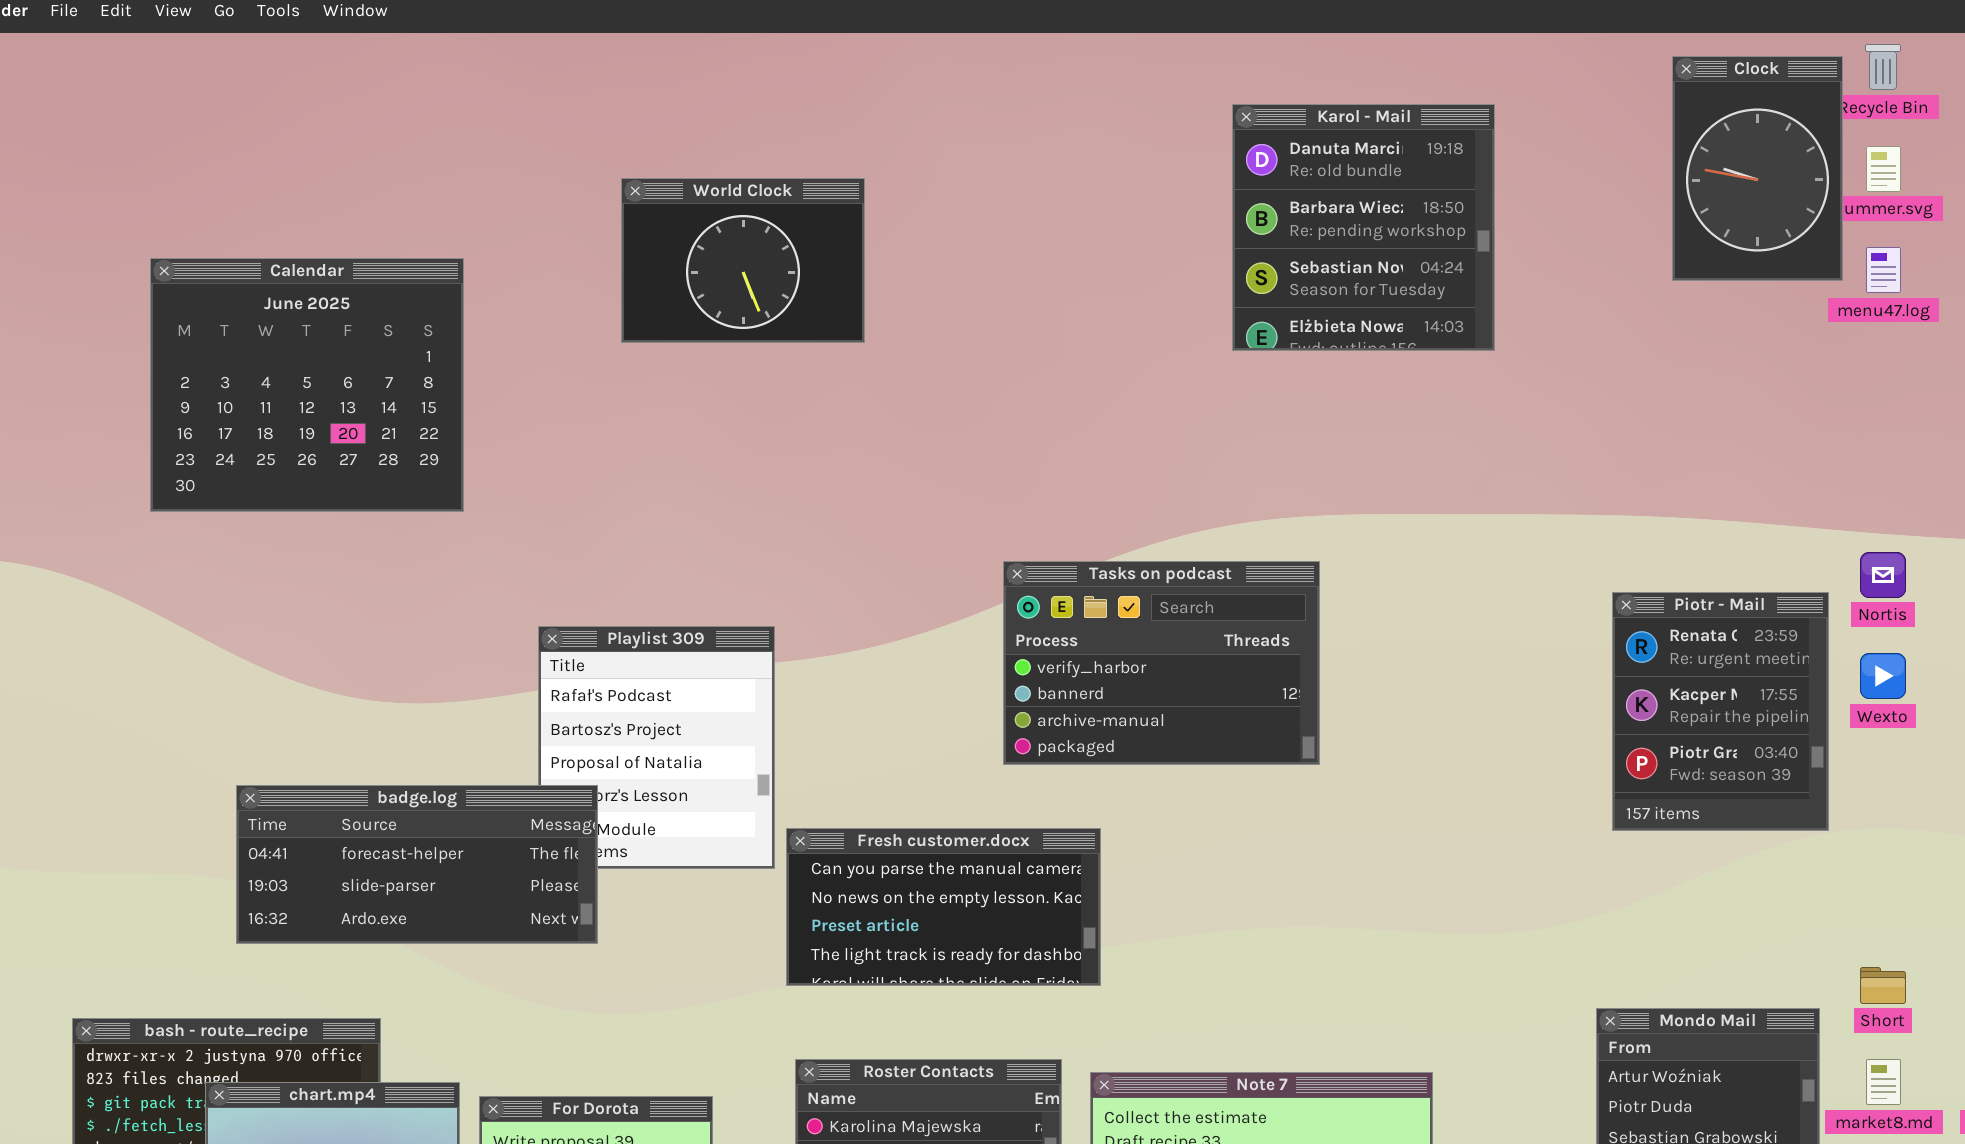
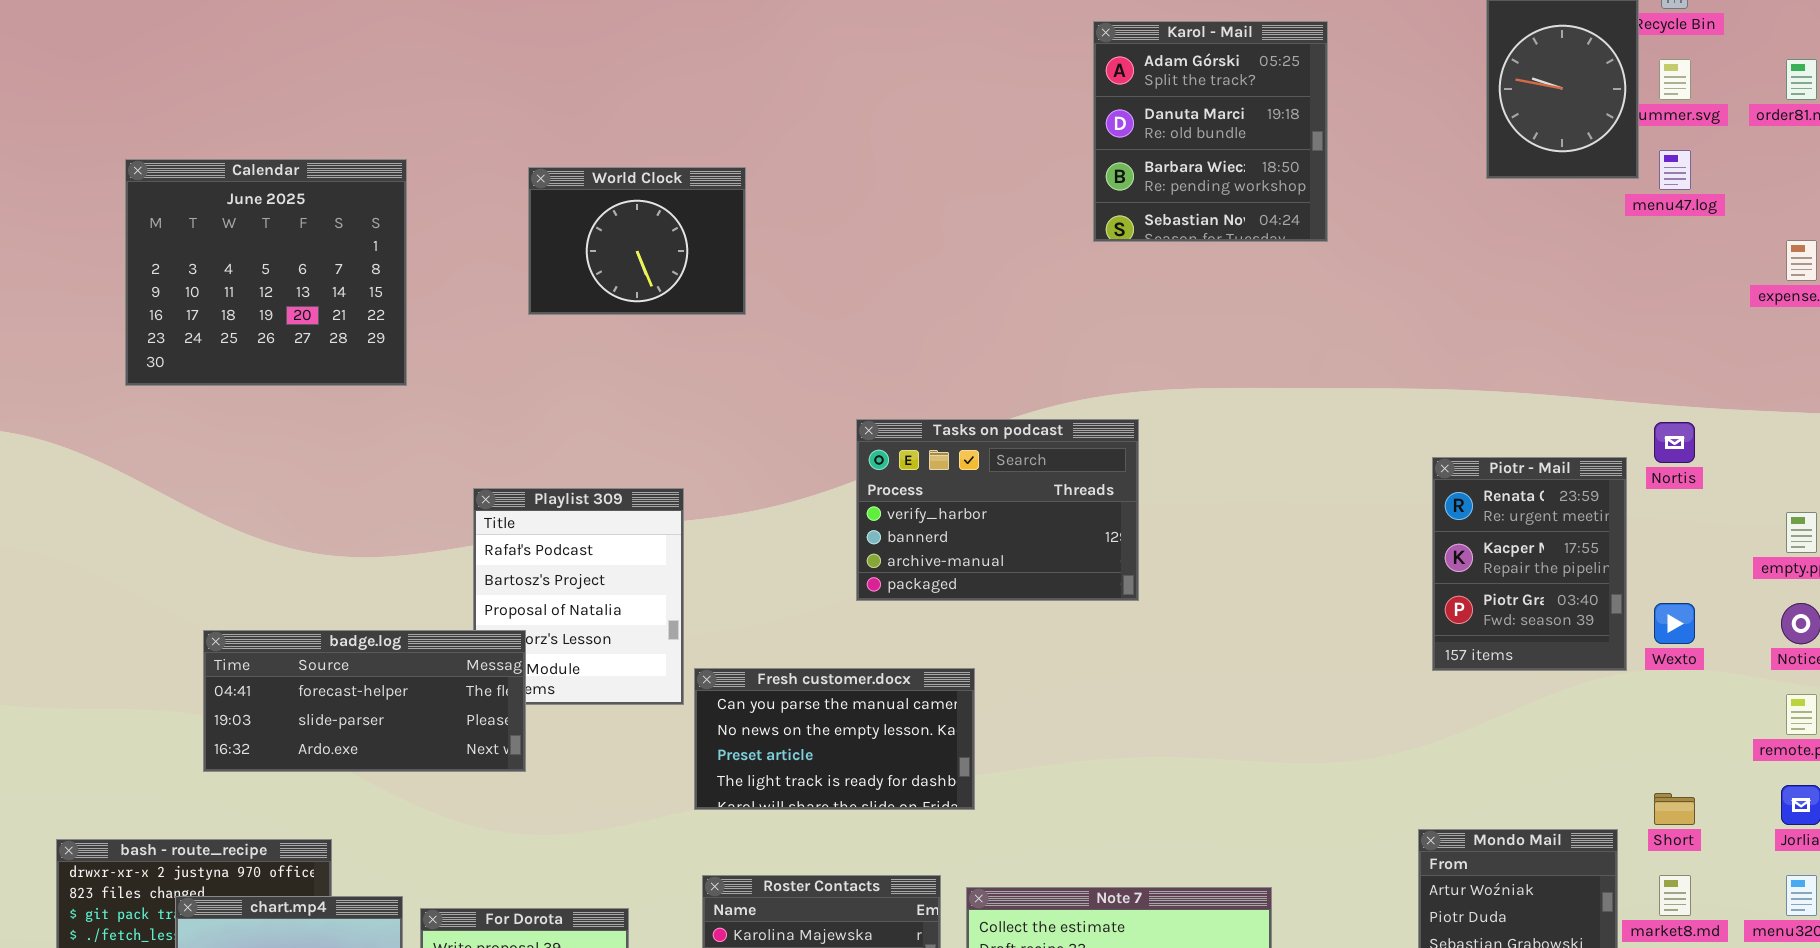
Karol - Mail: [1232,104,1495,351] -> [1093,21,1328,242], scrolled up 1 row
World Clock: [621,178,865,343] -> [528,167,746,315], moved
Tasks on podcast: [1003,561,1320,765] -> [856,419,1139,601], moved
Wexto: [1860,653,1906,699] -> [1654,603,1695,644], moved

